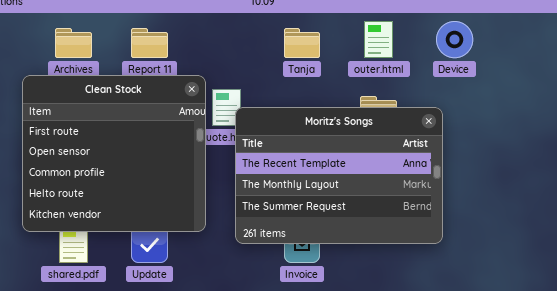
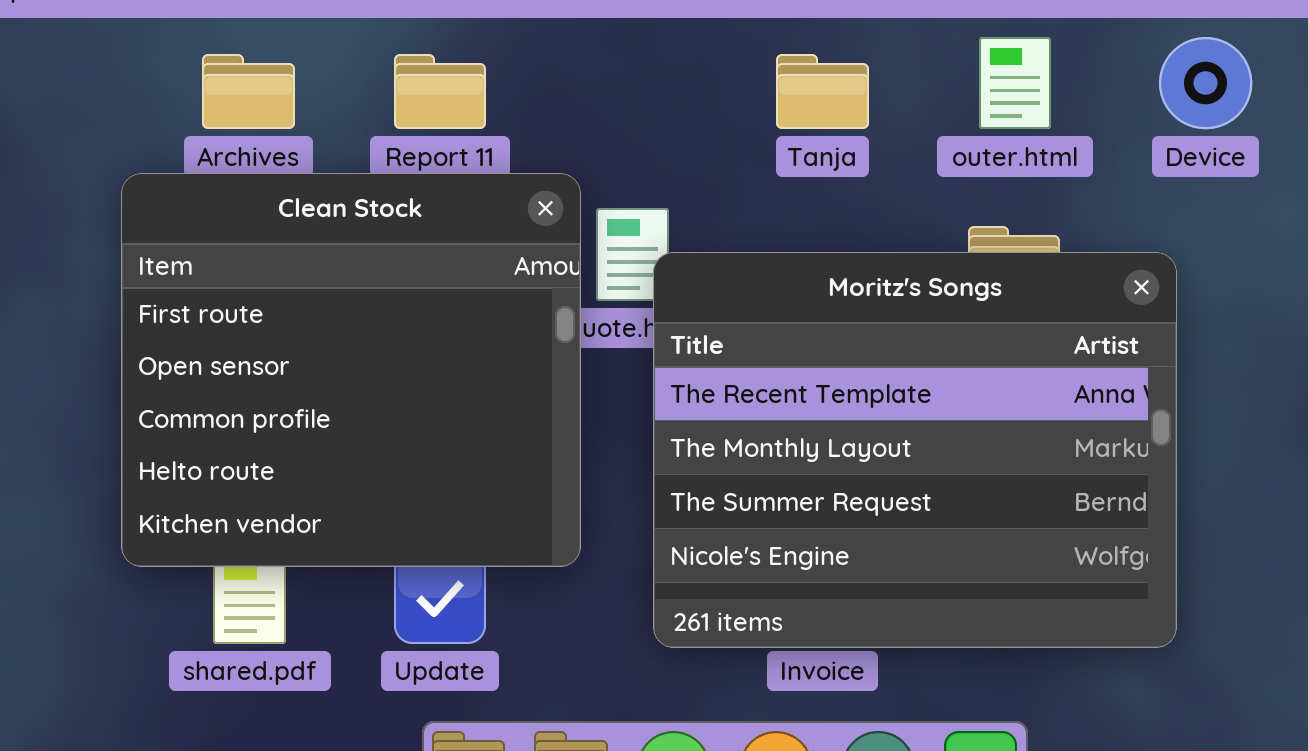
Moritz's Songs: [235,107,443,244] -> [653,252,1177,648], resized

